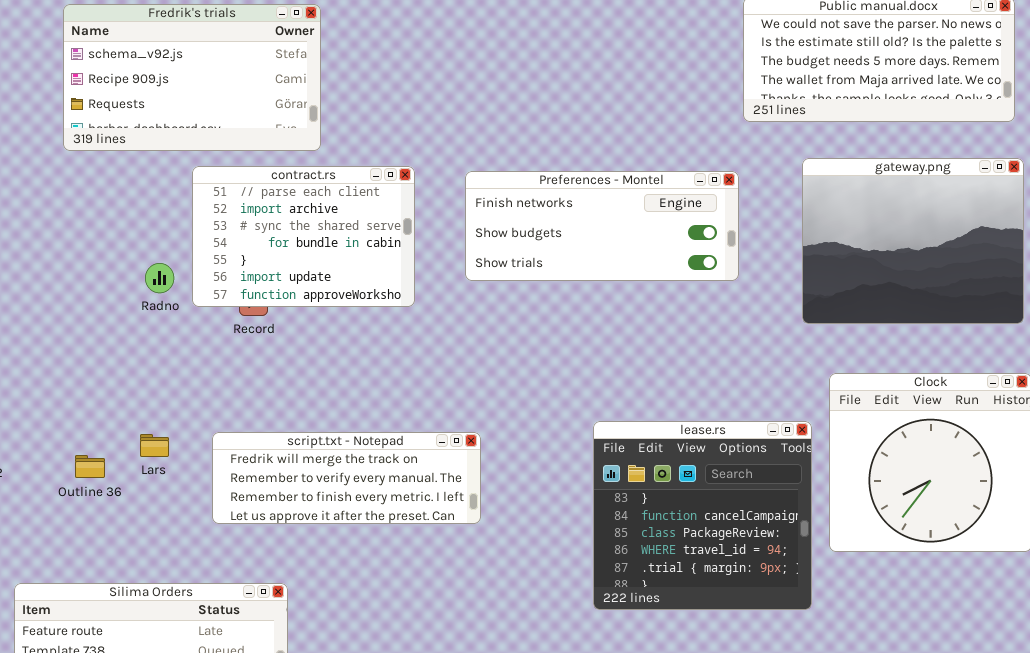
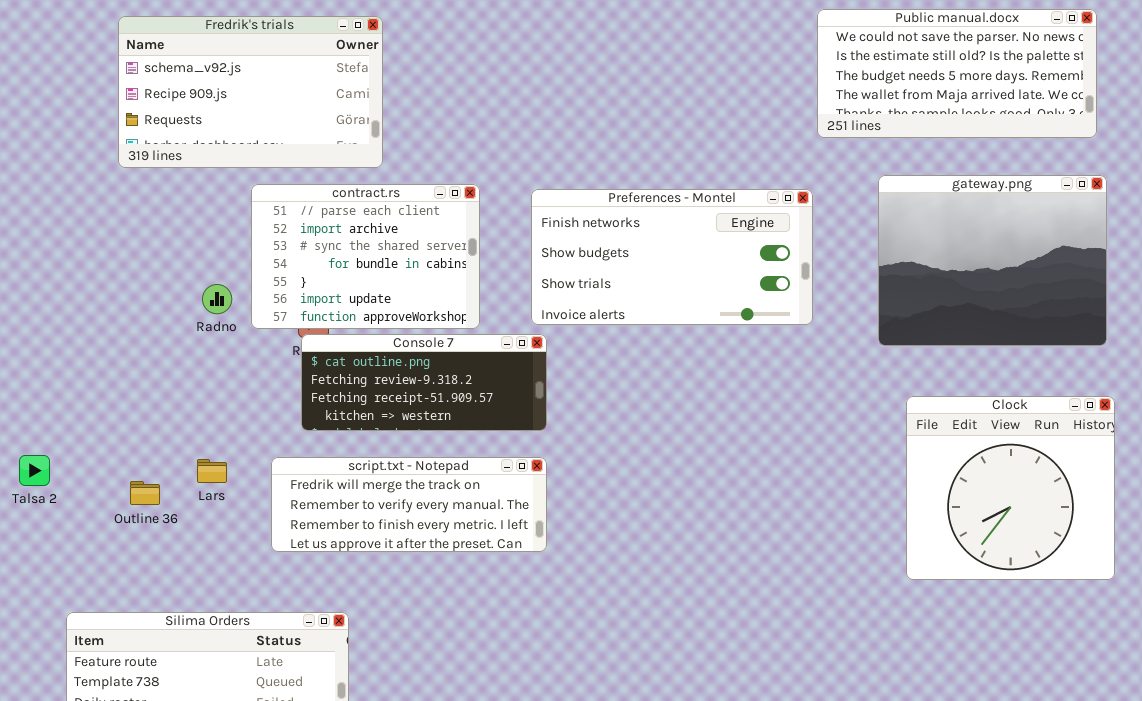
Preferences - Montel: [465,171,739,281] -> [531,189,813,325], resized
Console 7: none -> [301,334,547,431], opened
lease.rs: [593,421,812,610] -> none, closed

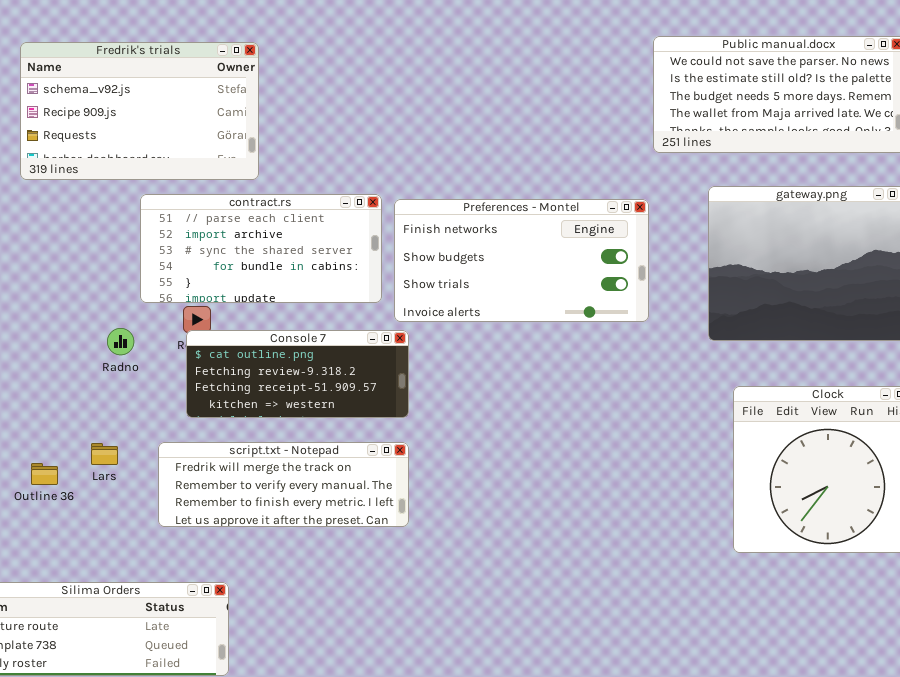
contract.rs: [251,184,480,329] -> [140,194,382,303], resized
Radno: [202,284,232,314] -> [107,328,134,355], moved

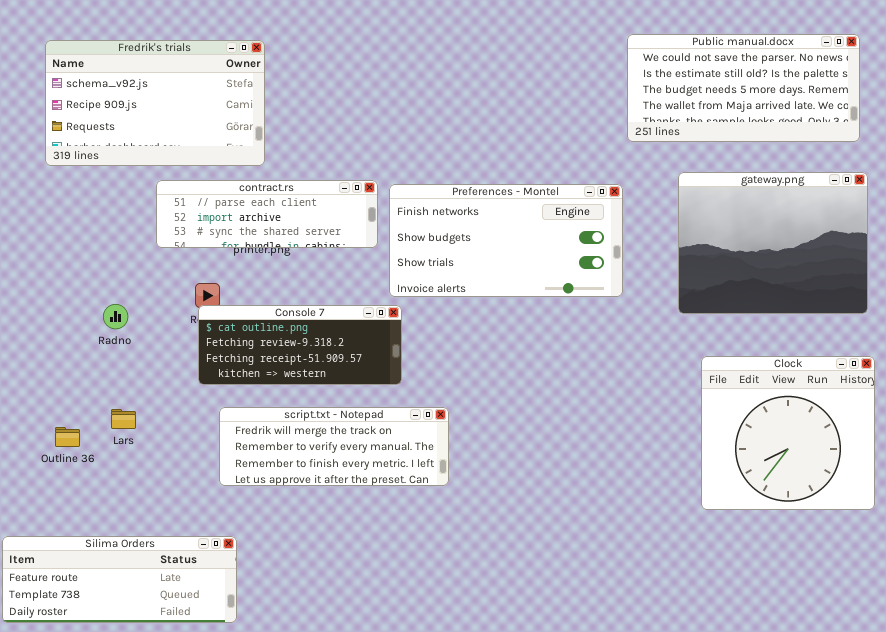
contract.rs: [140,194,382,303] -> [156,180,378,248], resized
Radno: [107,328,134,355] -> [103,304,128,329], moved
script.txt - Notepad: [158,442,409,527] -> [219,407,449,486], moved

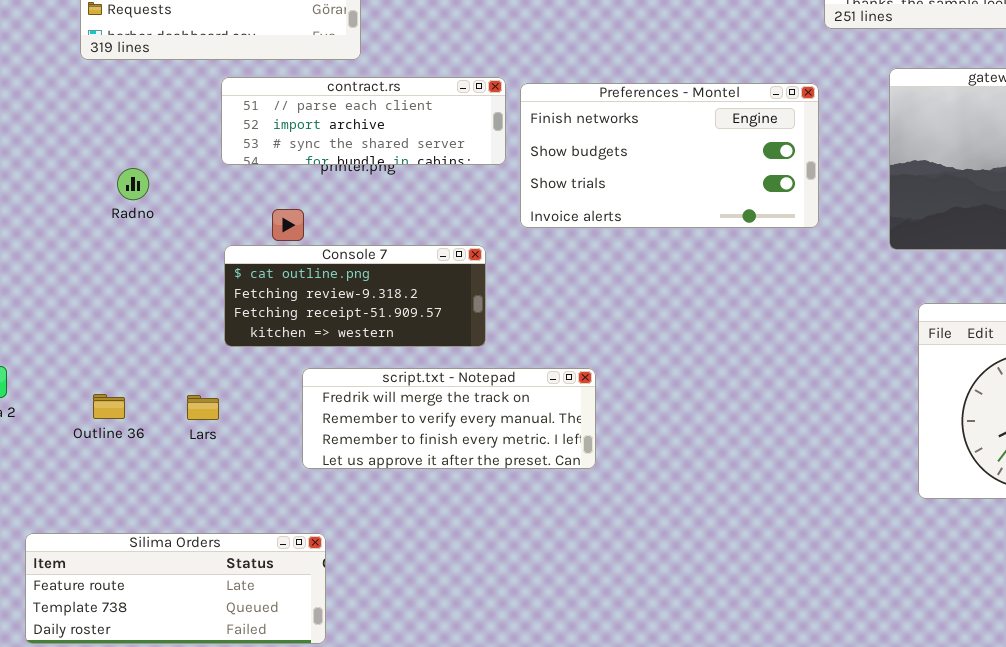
Radno: [103,304,128,329] -> [117,168,149,200], moved
Console 7: [198,305,402,385] -> [224,245,486,347], moved
Lars: [111,409,136,429] -> [187,395,219,420], moved

